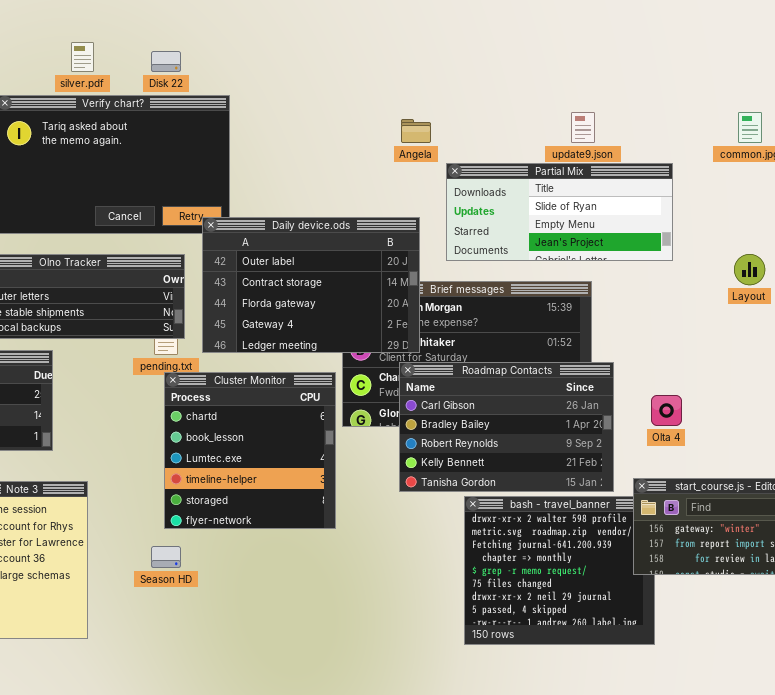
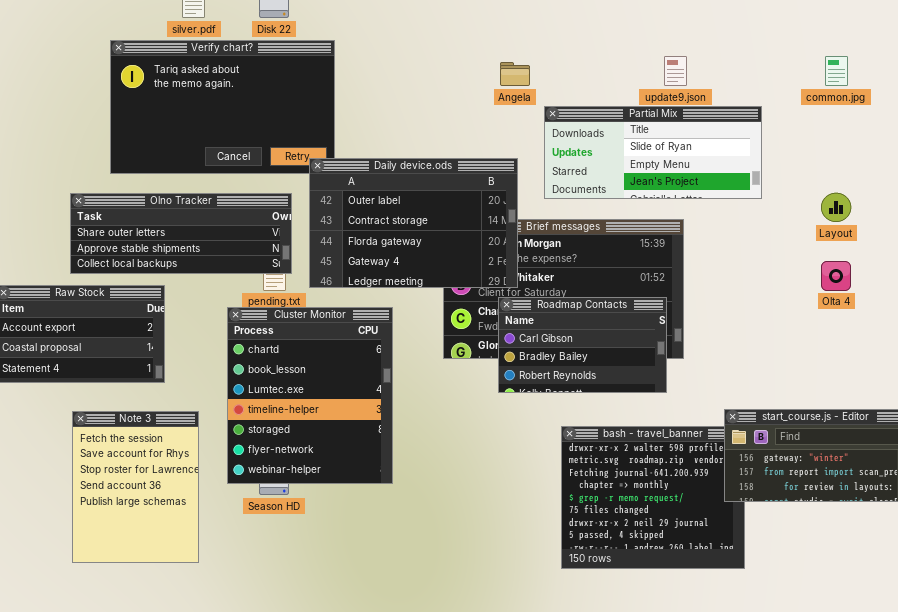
Roadmap Contacts: [399,362,614,492] -> [498,297,667,393], resized
Cluster Monitor: [164,372,336,529] -> [227,307,393,484], moved, resized
Olta 4: [651,395,682,426] -> [821,261,851,291], moved

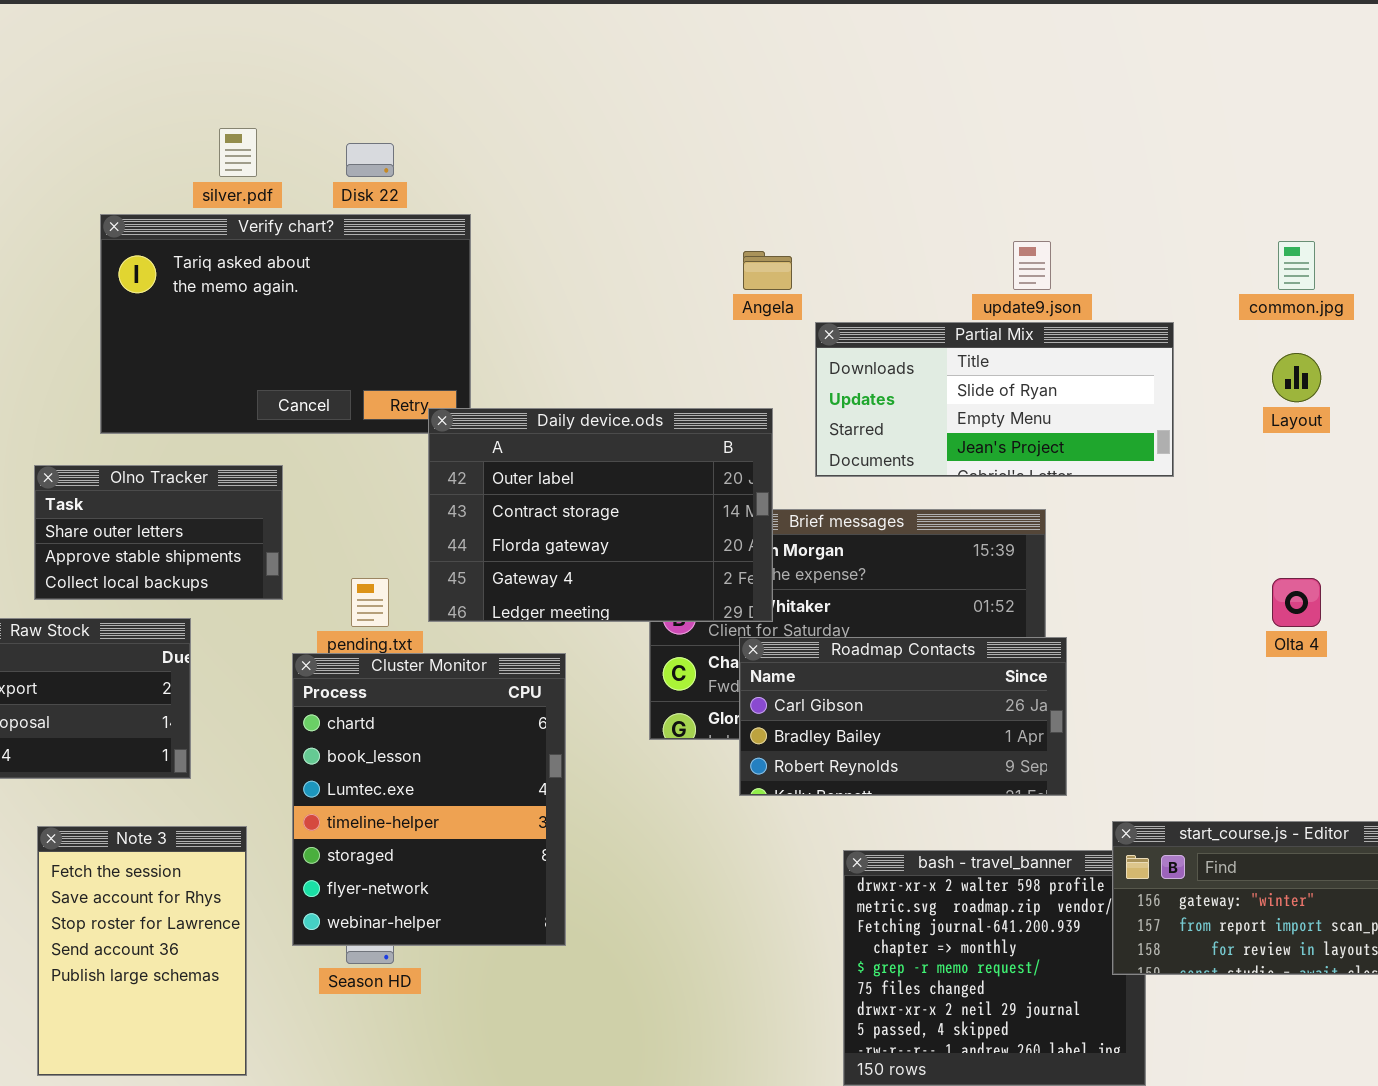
Olno Tracker: [70,193,292,274] -> [34,465,283,600], resized
Layout: [821,193,851,222] -> [1272,353,1321,402], moved
Roadmap Contacts: [498,297,667,393] -> [739,637,1067,796], resized

